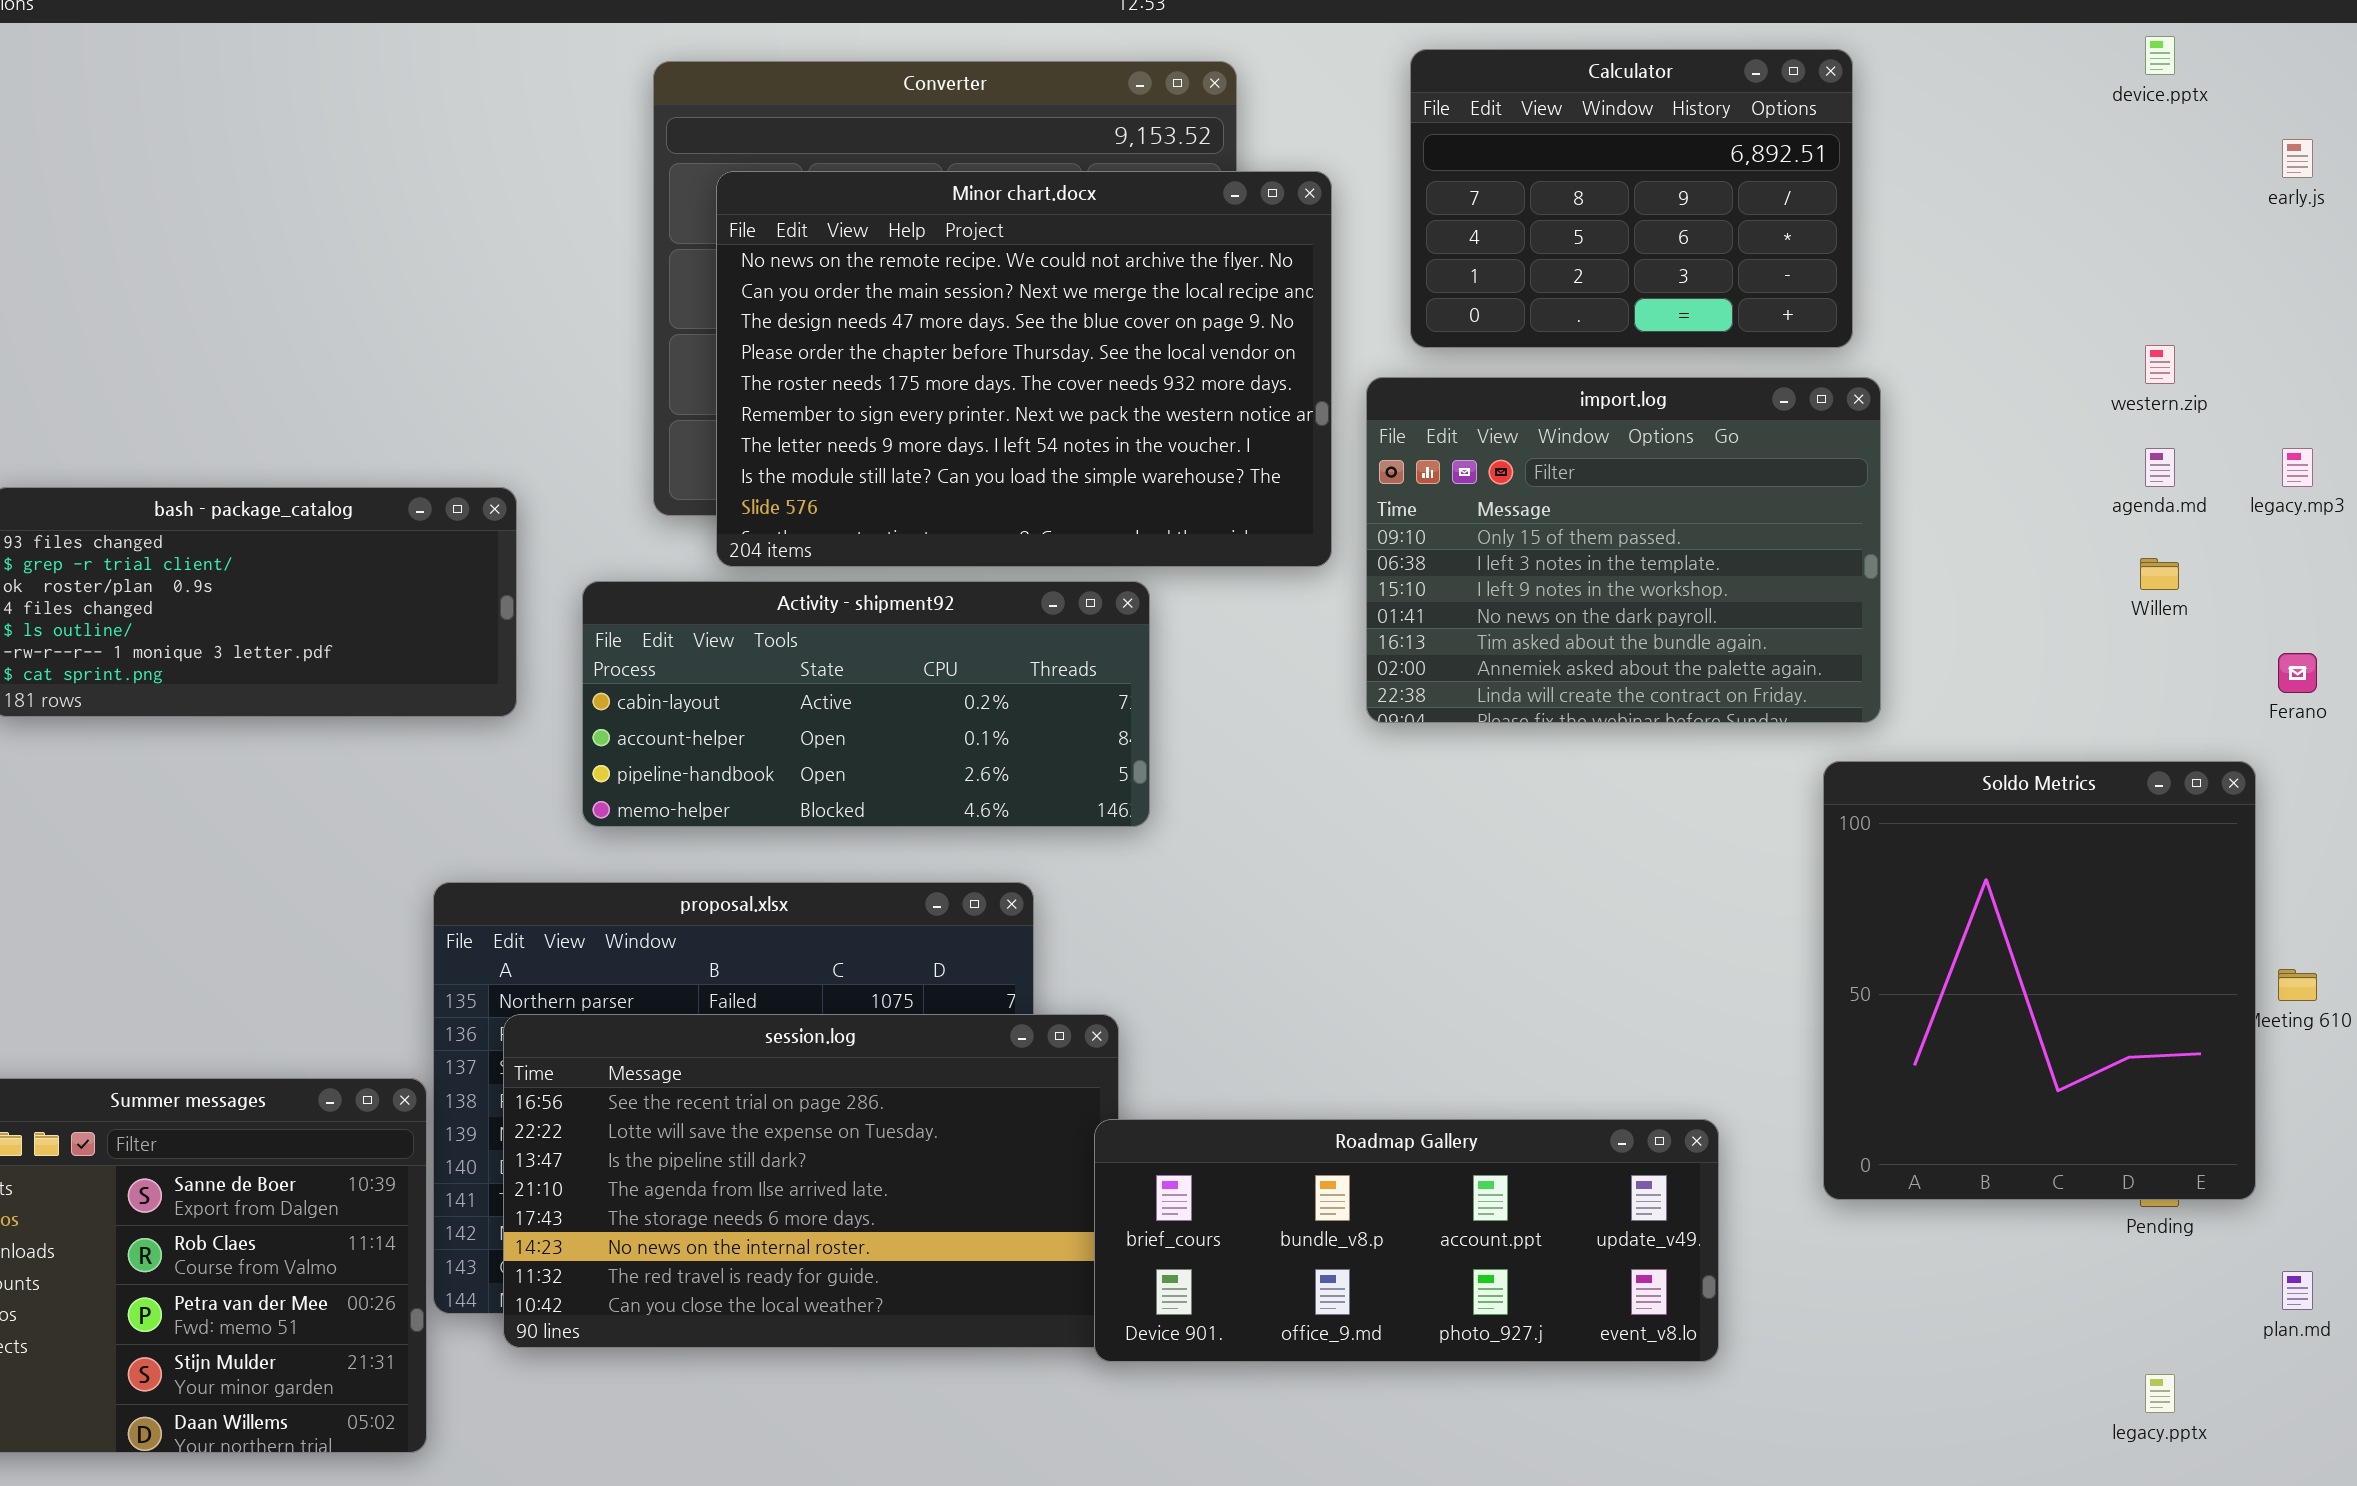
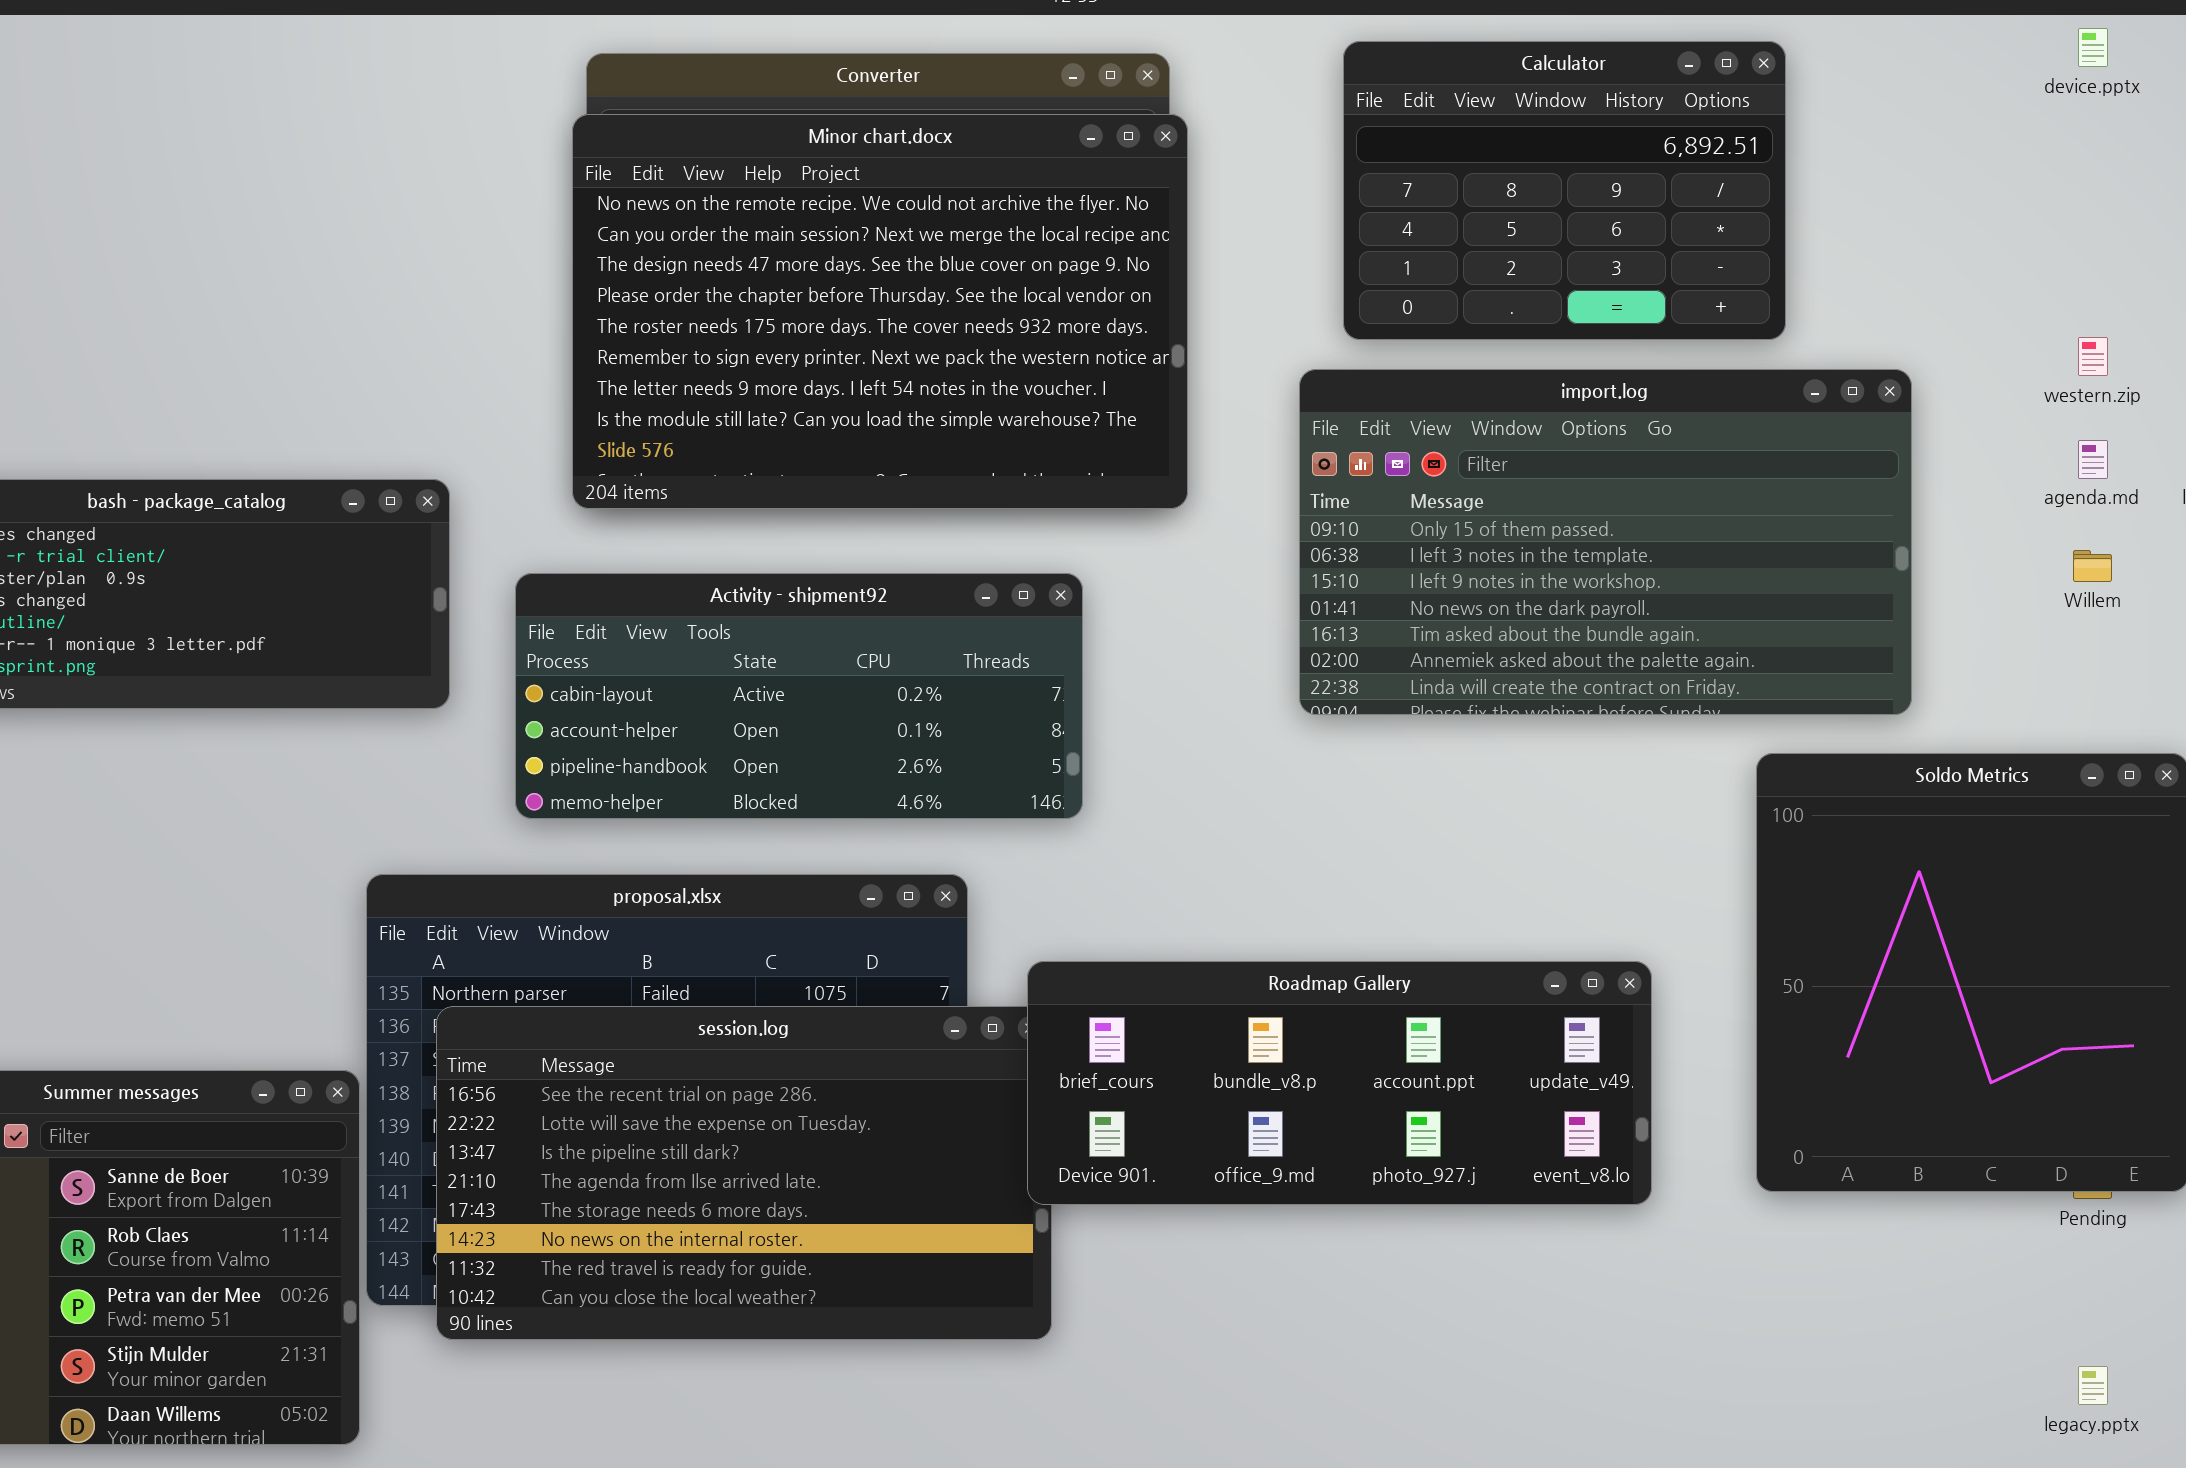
Minor chart.docx: [716,171,1332,567] -> [572,114,1188,509], moved
import.log: [1366,377,1881,723] -> [1299,369,1912,715], resized
Roadmap Gallery: [1094,1119,1719,1362] -> [1027,961,1652,1205], moved

